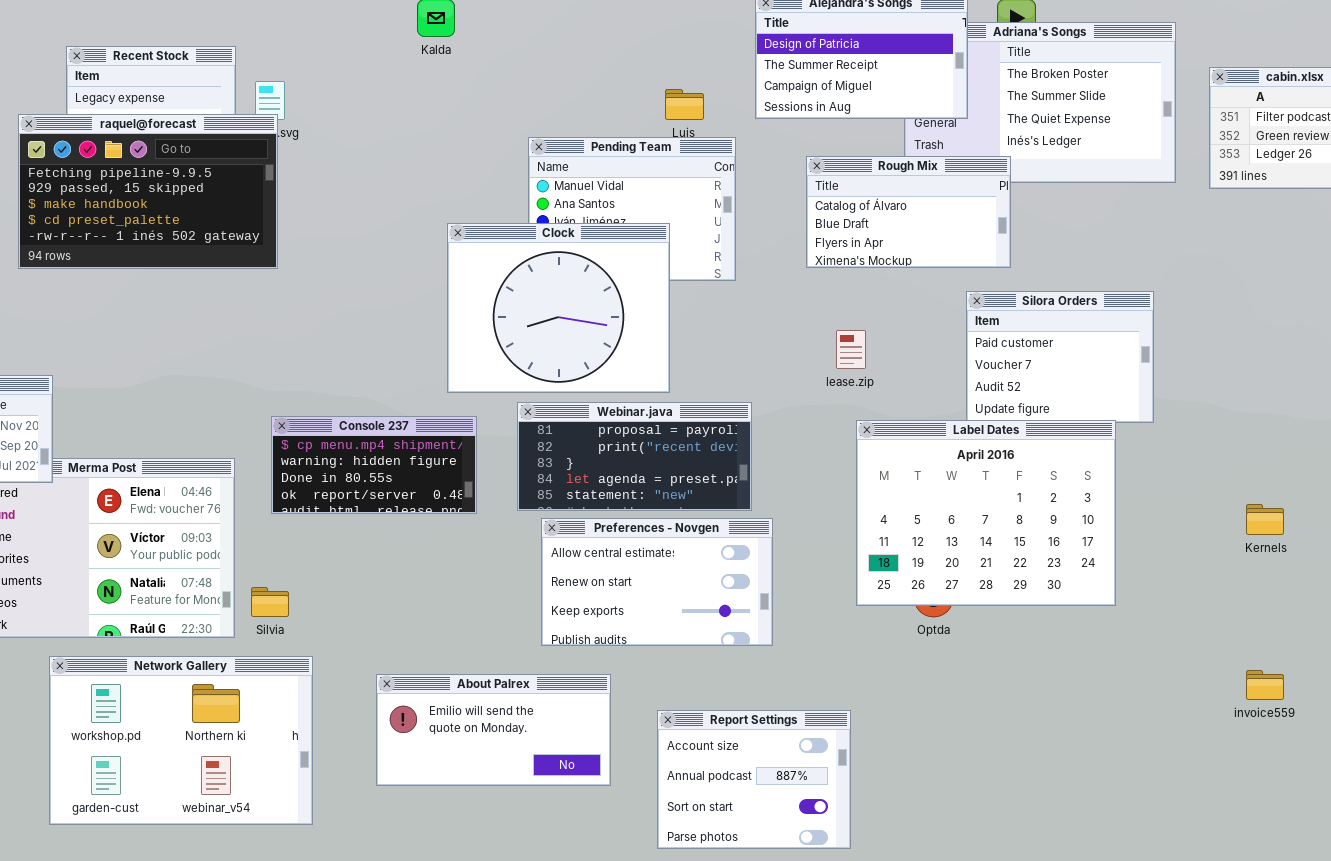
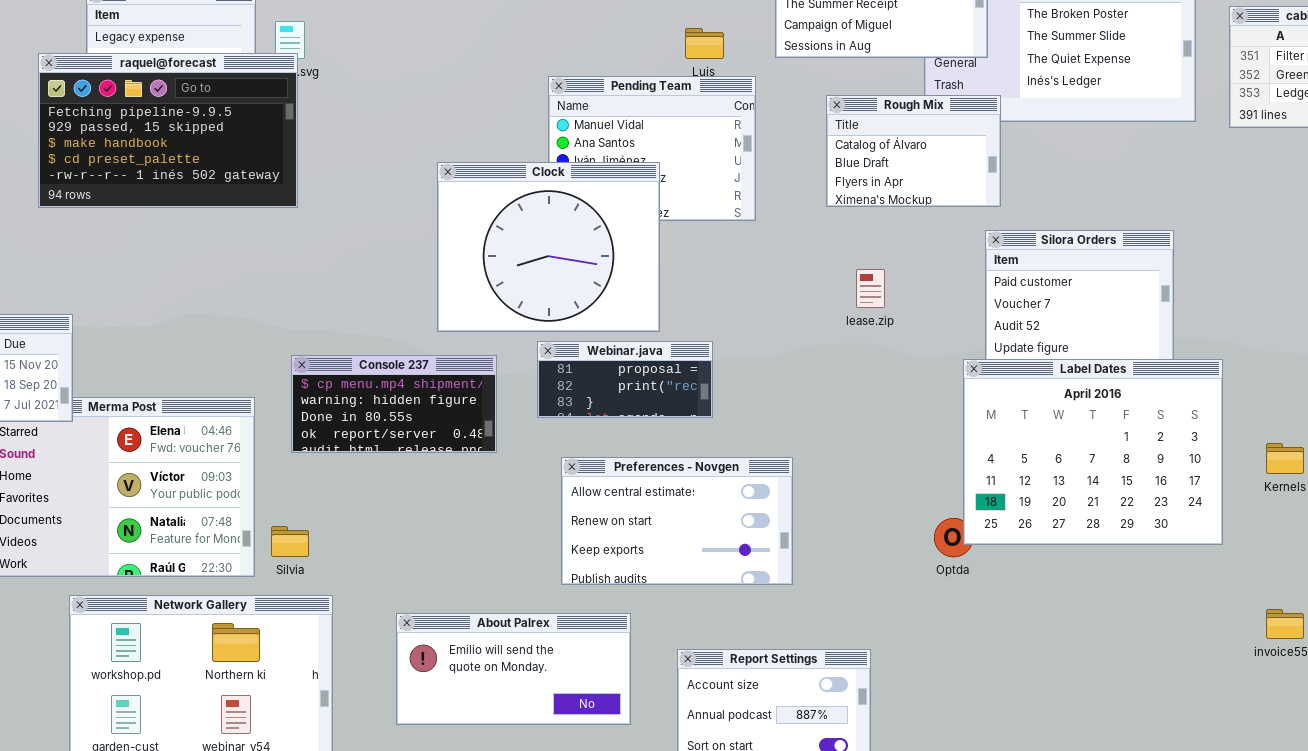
Rough Mix: [806,156,1011,268] -> [826,95,1001,207], resized
Clock: [447,223,670,393] -> [437,162,660,332], moved
Webinar.java: [517,402,752,511] -> [537,341,713,418], resized
Label Dates: [856,420,1116,606] -> [963,359,1223,545], moved

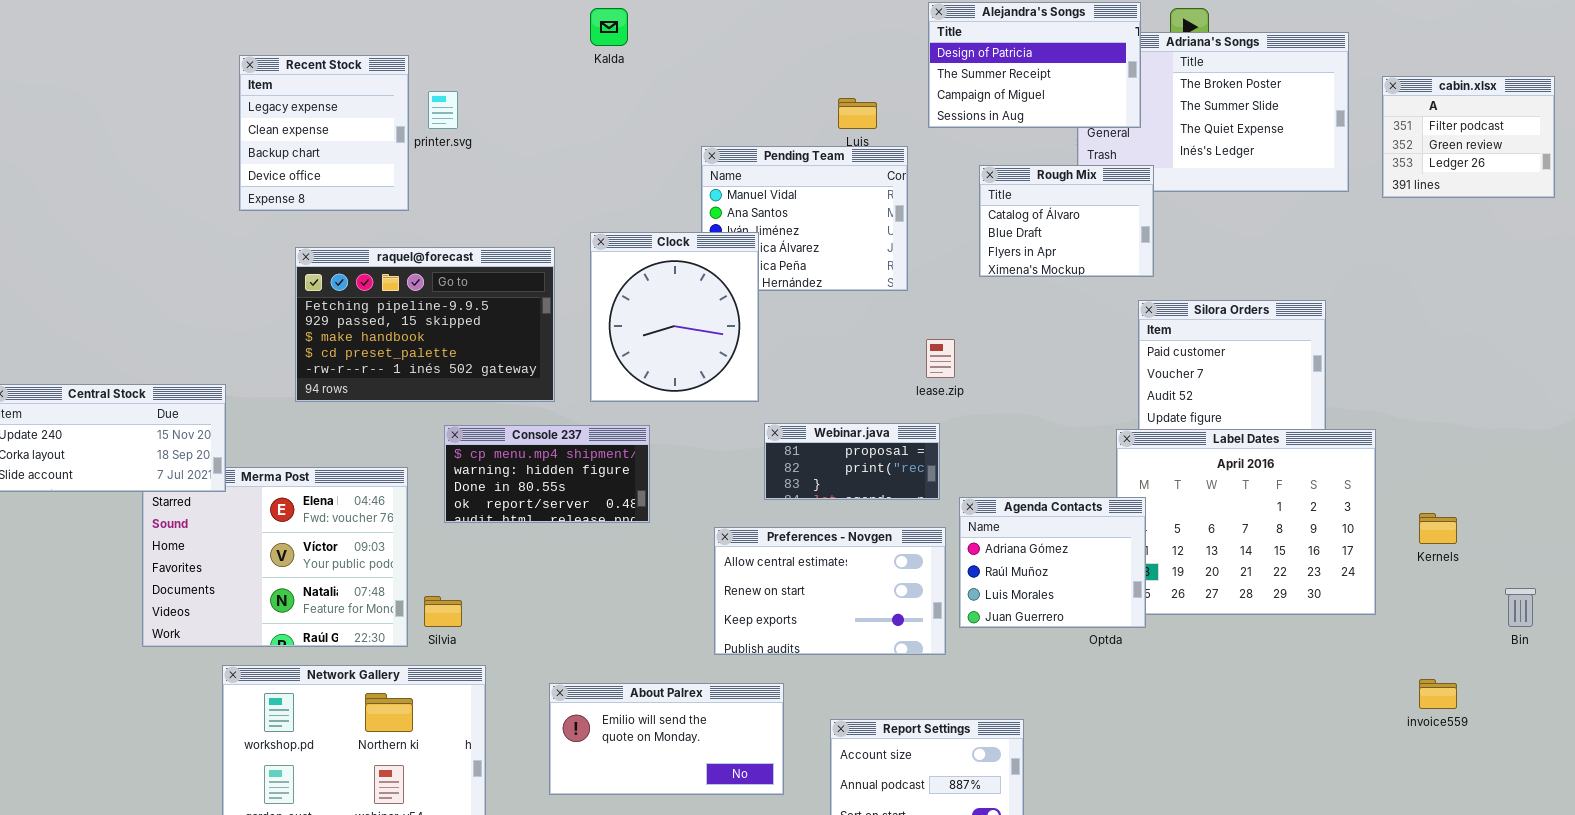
raquel@forecast: [38,53,298,208] -> [295,247,555,402], moved
Clock: [437,162,660,332] -> [590,232,759,402], resized
lease.zip: [856,269,885,308] -> [926,339,955,378], moved
Webinar.java: [537,341,713,418] -> [764,423,940,500], moved
Agenda Contacts: none -> [959,497,1146,628], opened

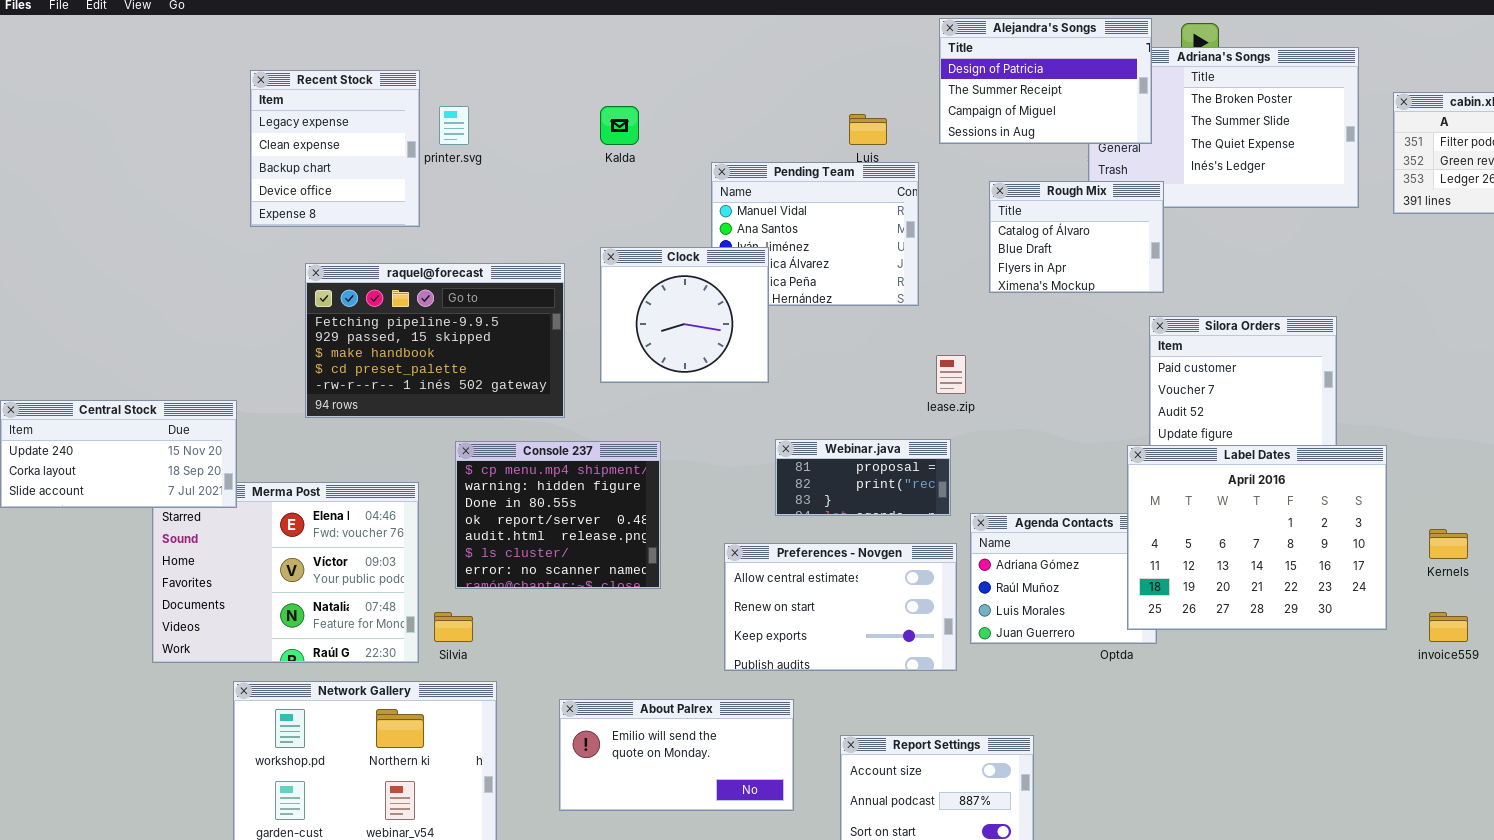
Kalda: [590,8,628,46] -> [600,106,639,145], moved
Clock: [590,232,759,402] -> [600,247,769,383], resized
Console 237: [444,425,650,523] -> [455,441,661,589], resized
Label Dates: [1116,429,1376,615] -> [1127,445,1387,630], raised
invoice559: [1419,679,1457,709] -> [1429,612,1468,642], moved

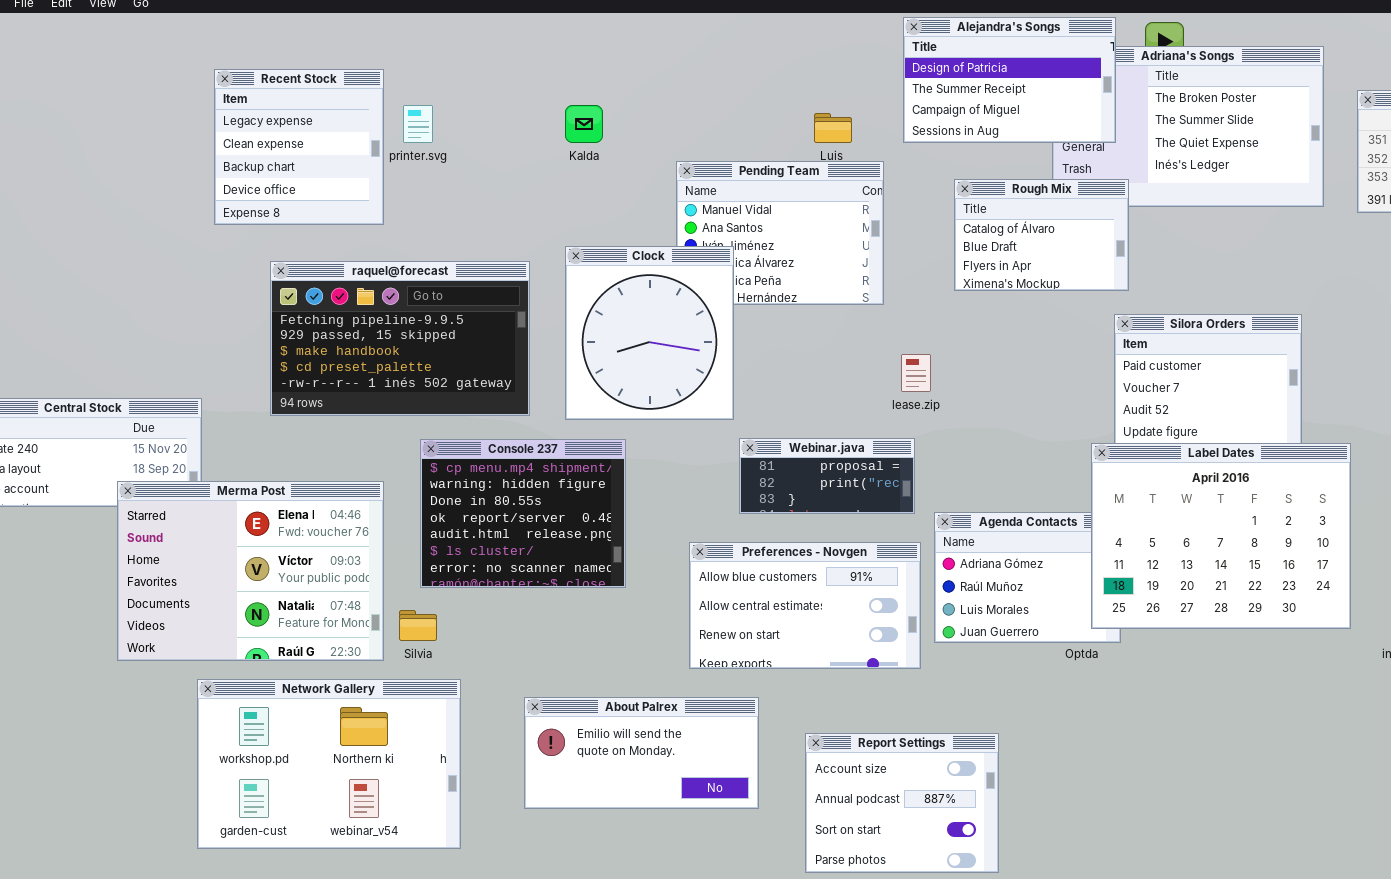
Clock: [600,247,769,383] -> [565,246,734,420], resized
Merma Post: [152,482,419,663] -> [117,481,384,661], raised
Preferences - Novgen: [724,543,957,671] -> [689,542,921,669], scrolled up 1 row

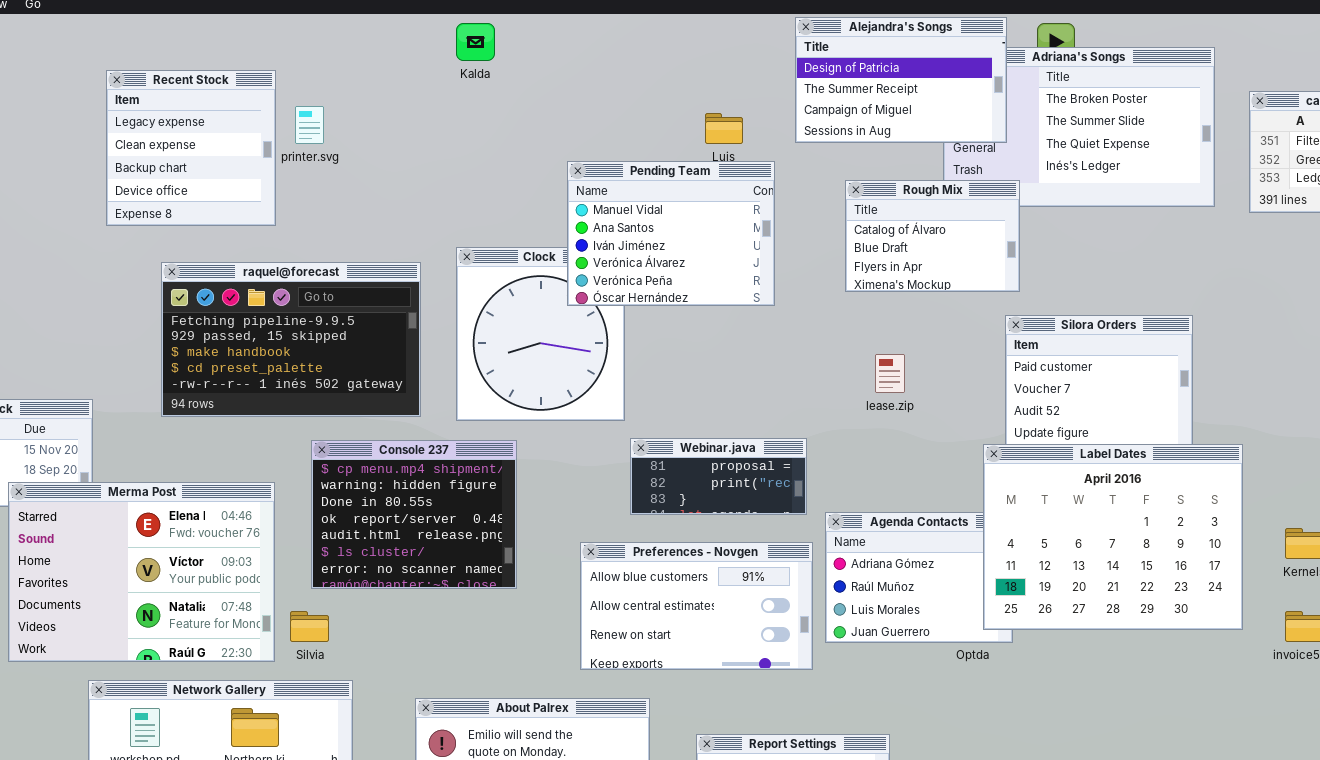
Kalda: [565,105,603,143] -> [456,23,495,61], moved
Pending Team: [676,161,884,305] -> [567,161,775,306], raised
lease.zip: [901,354,931,392] -> [875,354,905,393], moved

